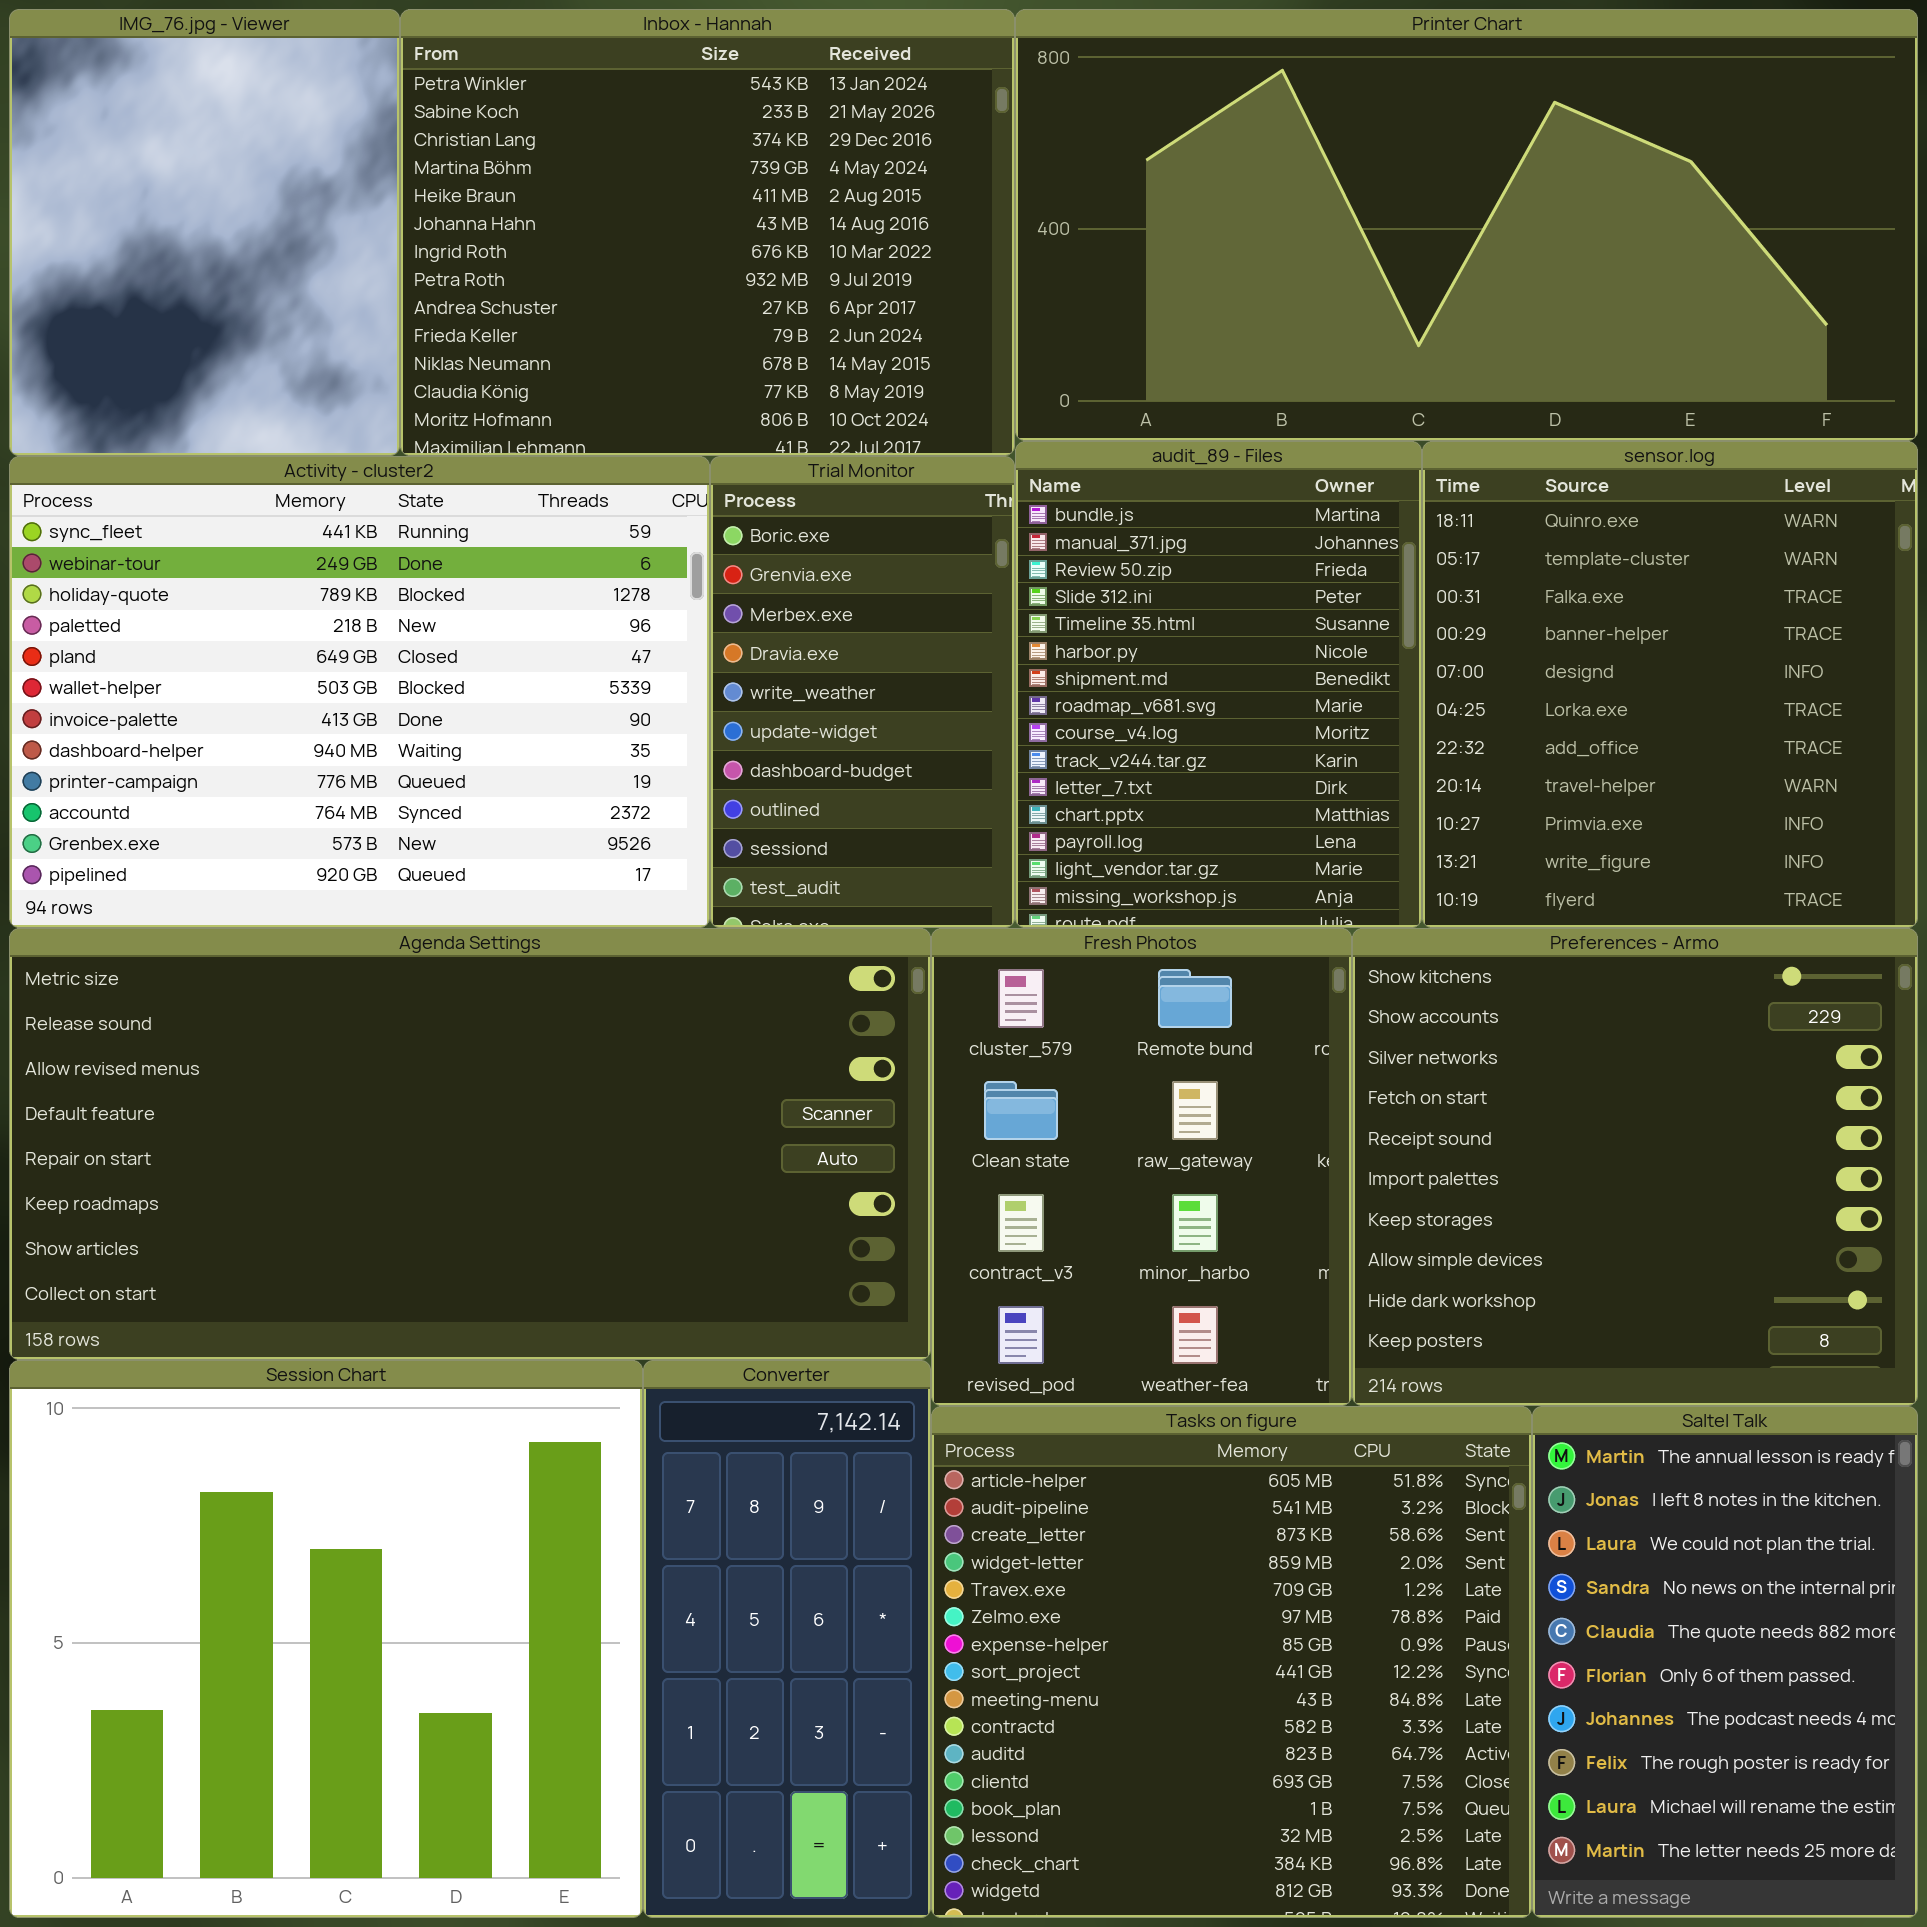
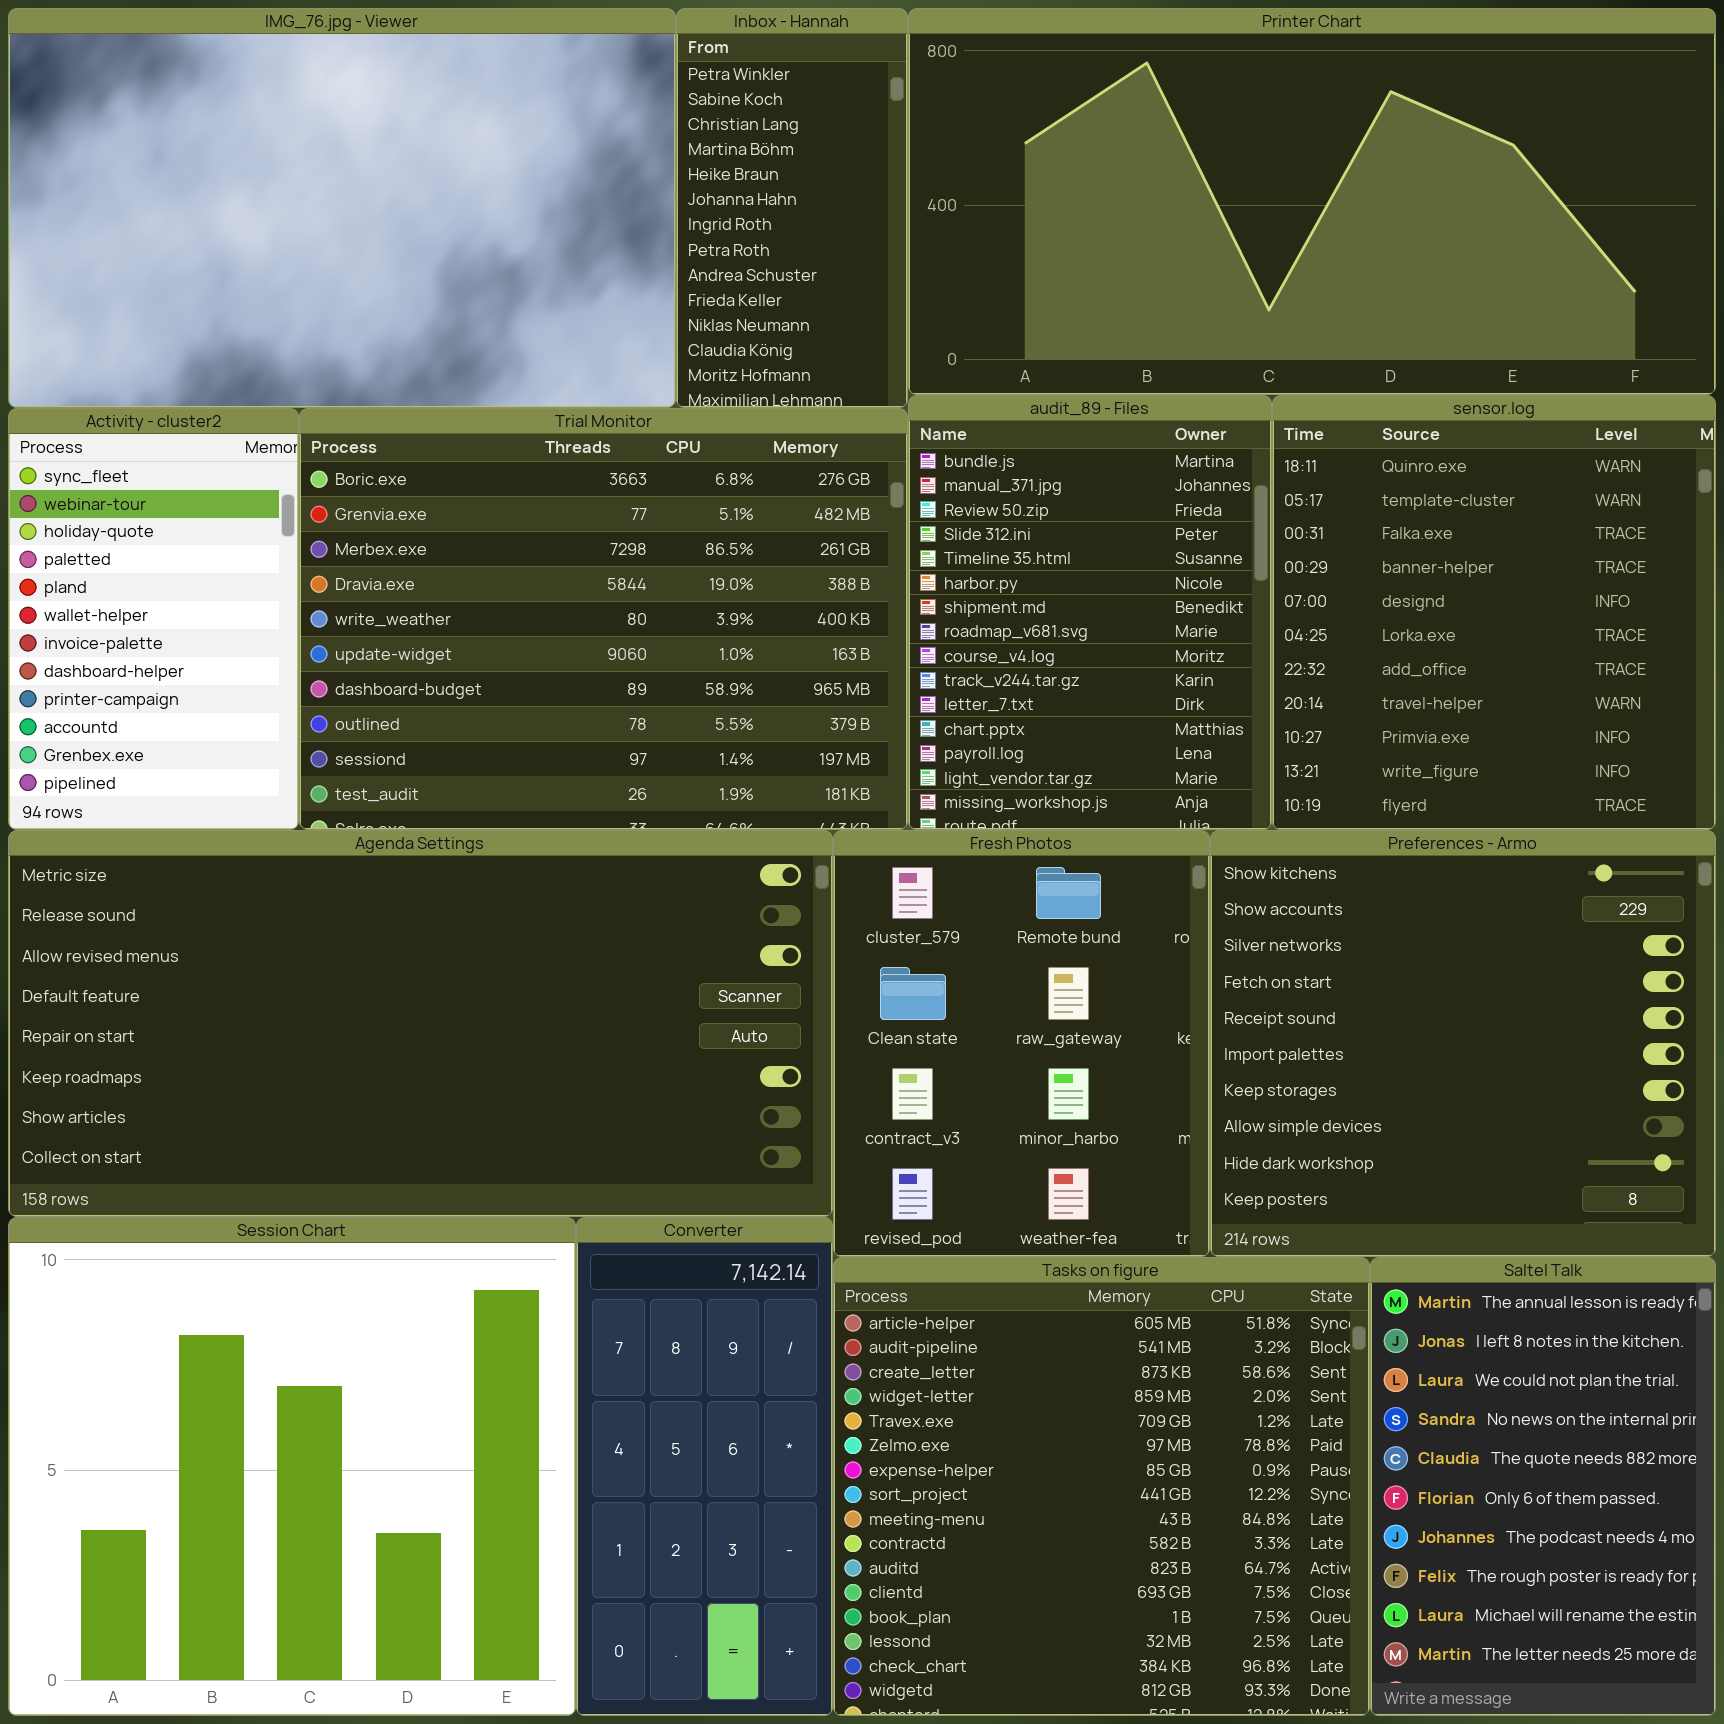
IMG_76.jpg - Viewer: [9,9,400,456] -> [8,8,676,408], resized
Inbox - Hannah: [400,9,1015,456] -> [676,8,908,408], resized
Activity - cluster2: [9,456,710,928] -> [8,408,299,830], resized
Trial Monitor: [710,456,1015,928] -> [299,408,908,830], resized

